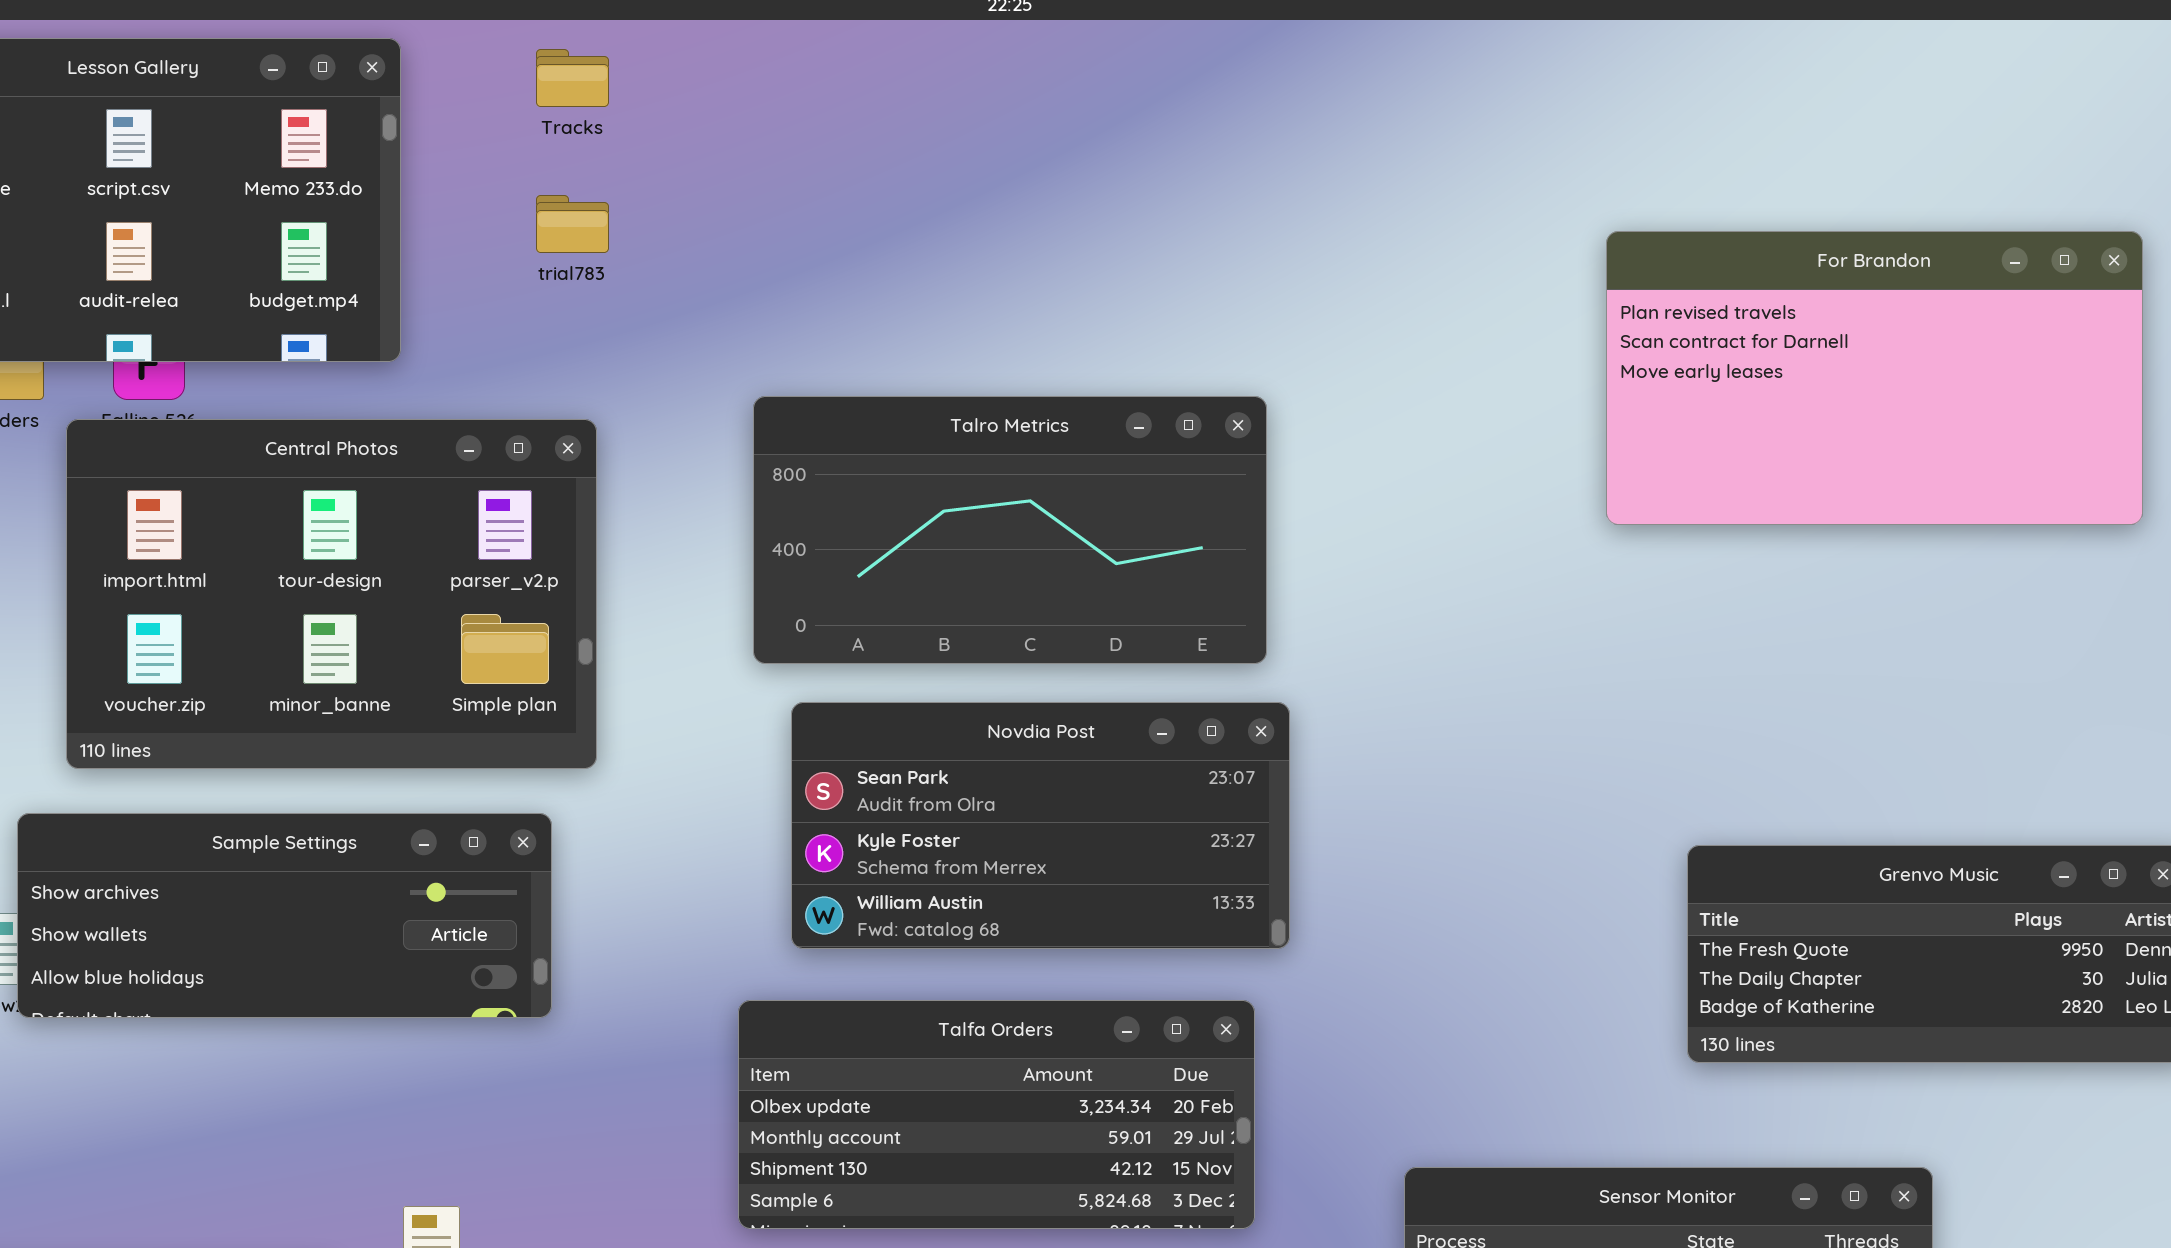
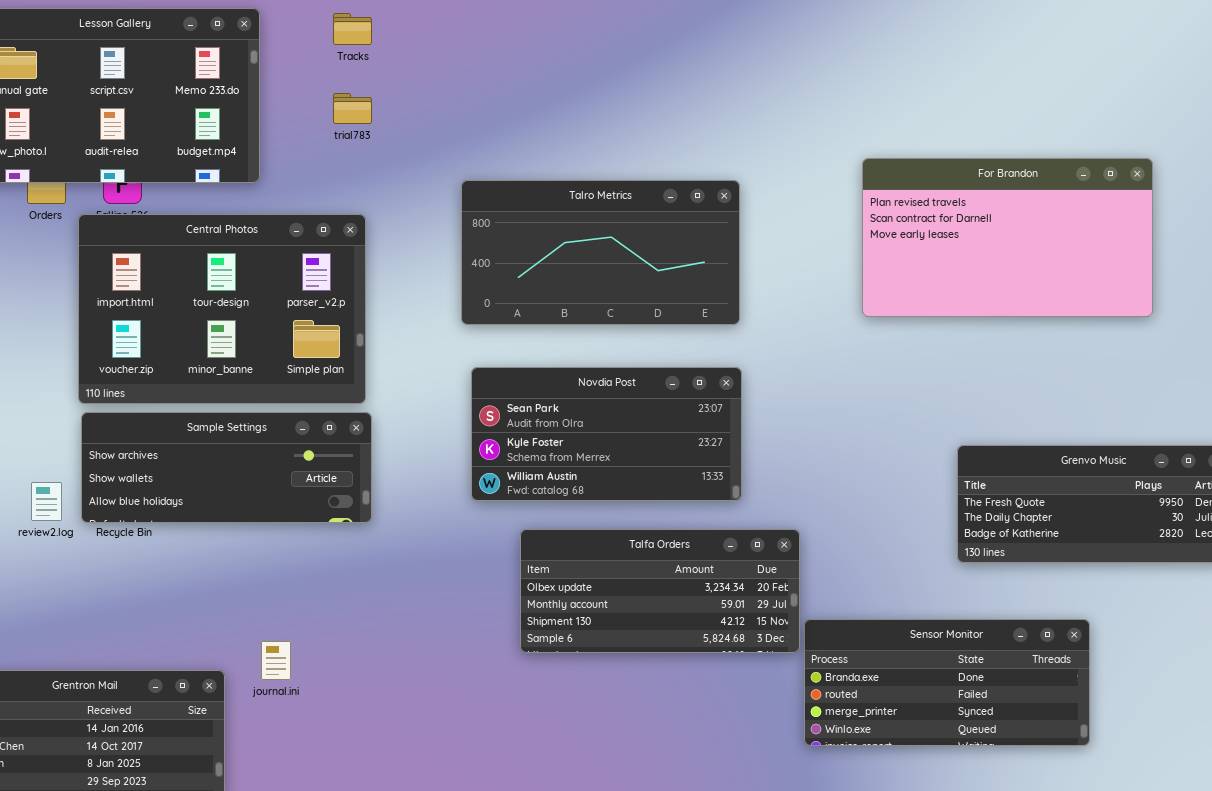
For Brandon: [1606,231,2143,525] -> [862,158,1153,317], moved
Talro Metrics: [753,396,1267,664] -> [461,180,740,325], moved
Sample Settings: [17,813,552,1018] -> [81,412,372,523], moved
Talfa Orders: [738,1000,1255,1229] -> [520,529,800,653], moved

